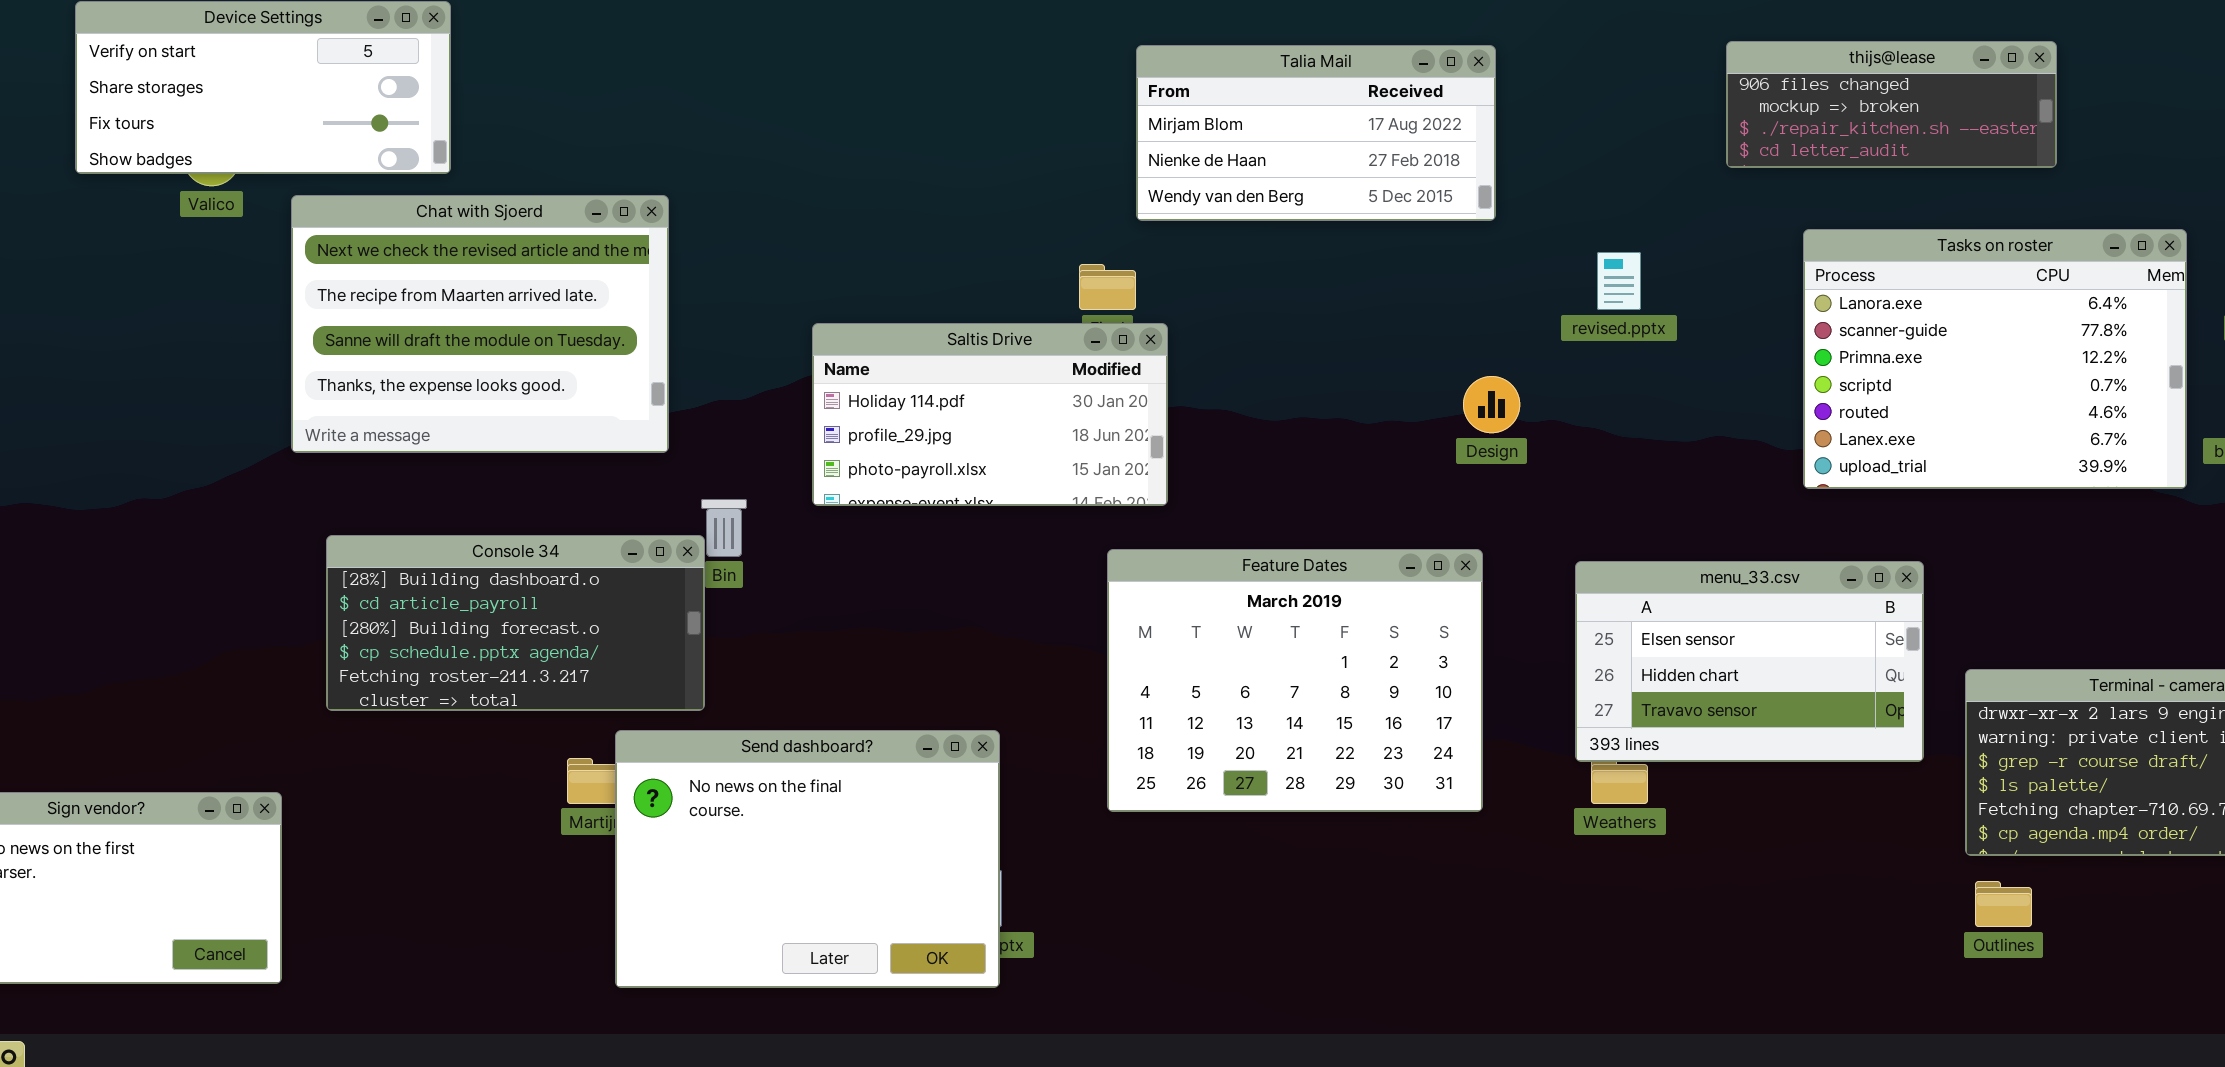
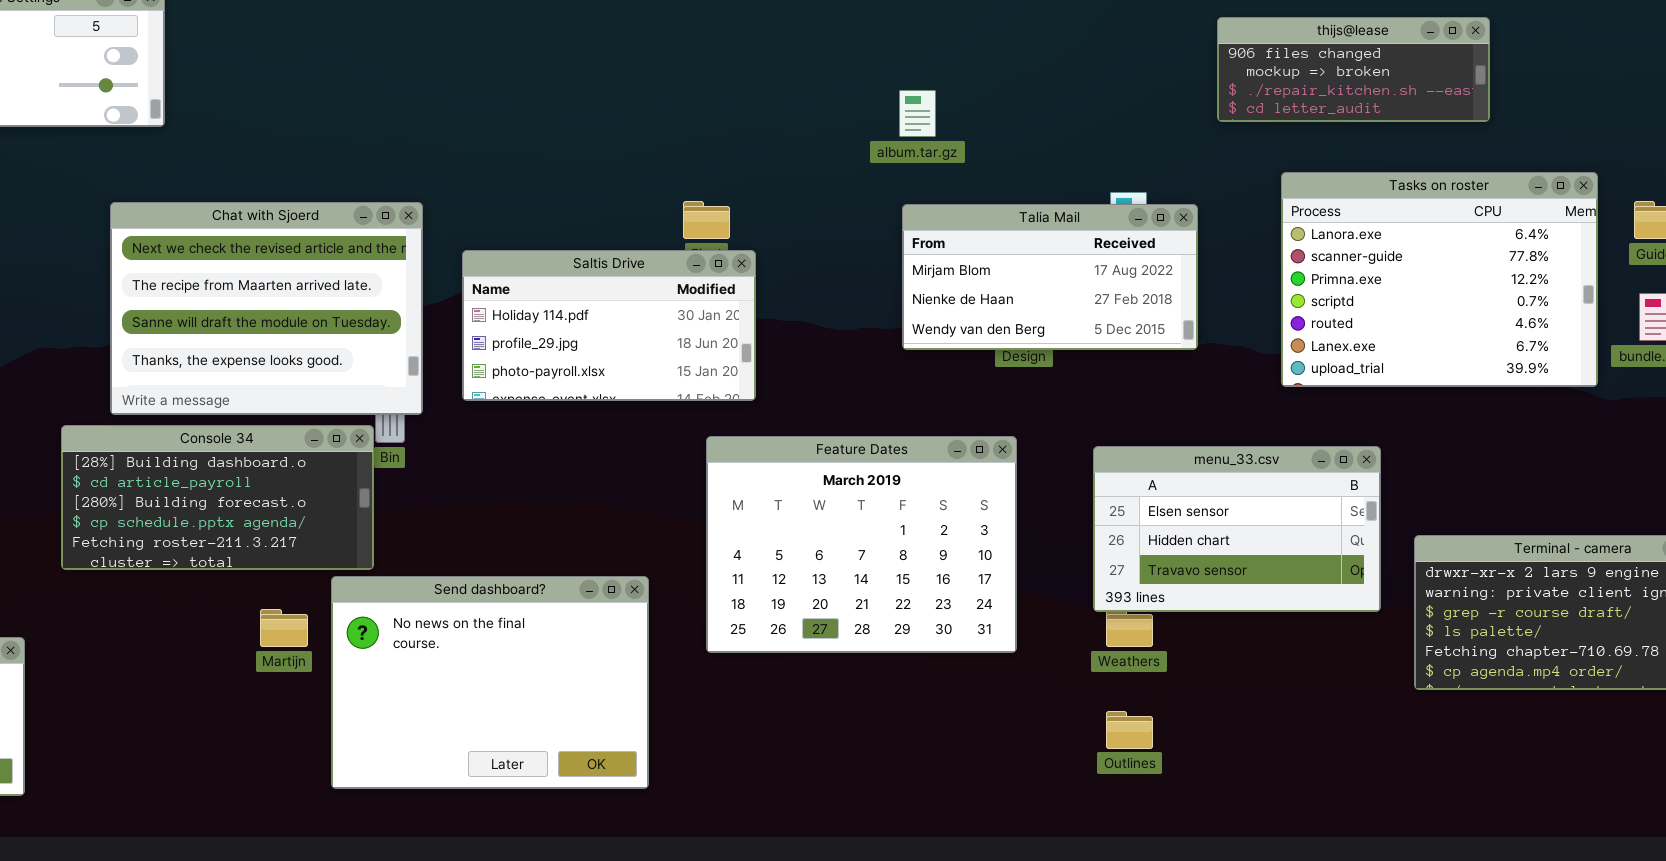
Talia Mail: [1136,45,1496,221] -> [902,204,1198,350], moved
Chat with Sjoerd: [291,195,669,453] -> [110,202,423,415], moved
Send dashboard?: [615,730,1000,988] -> [331,576,649,789], moved
Outlines: [1975,881,2032,927] -> [1106,711,1153,749], moved

